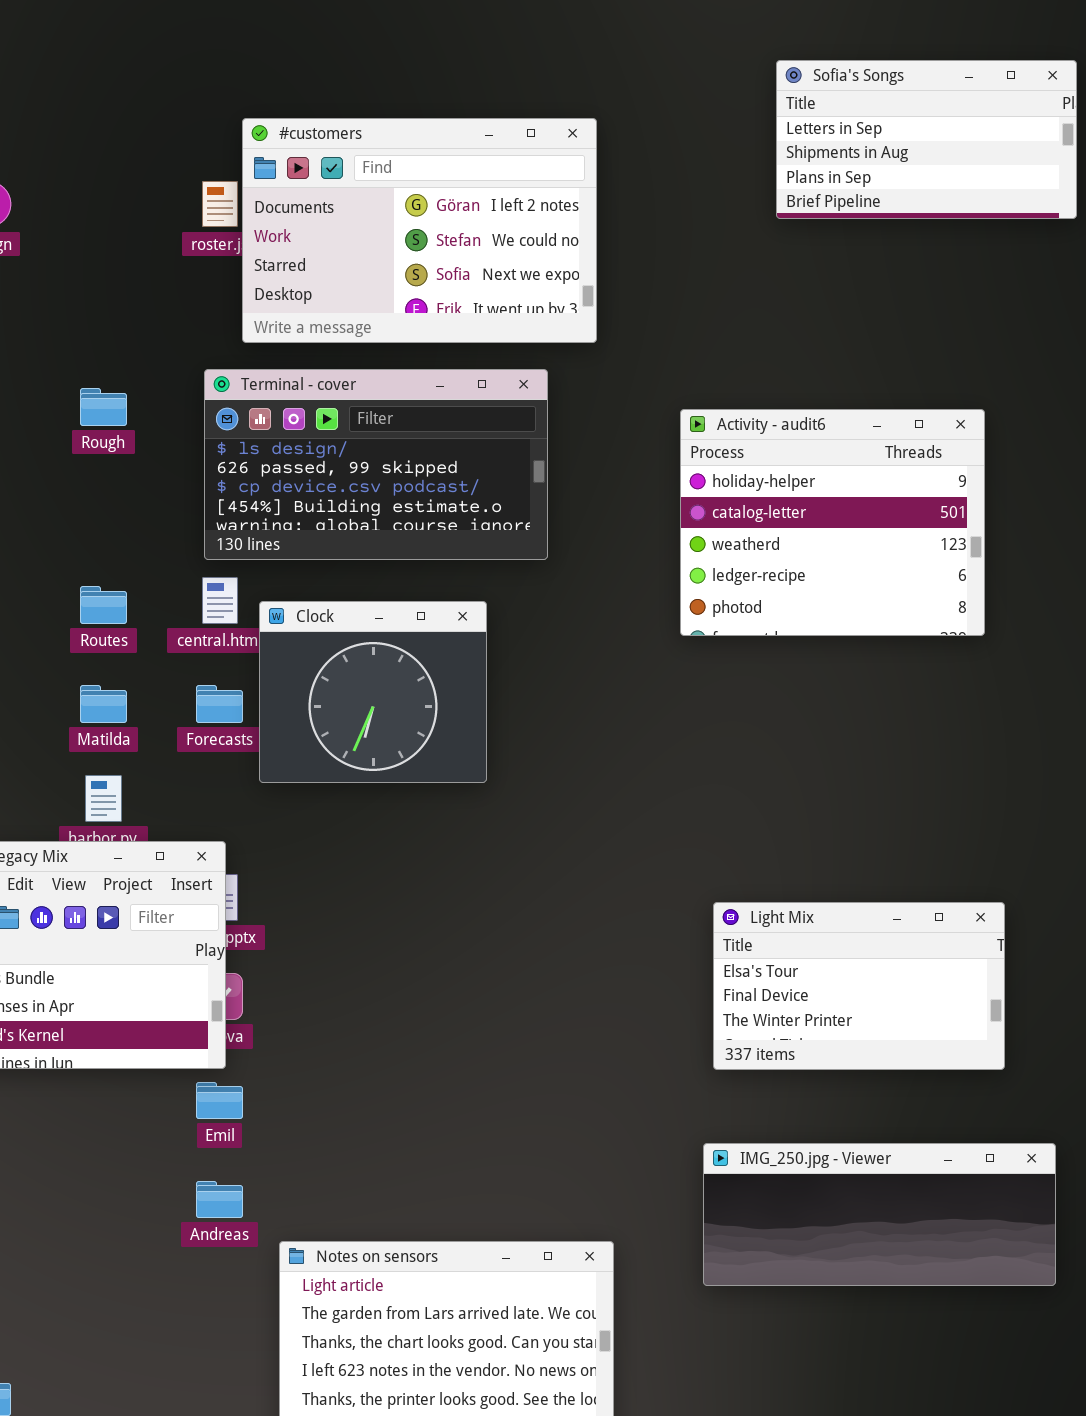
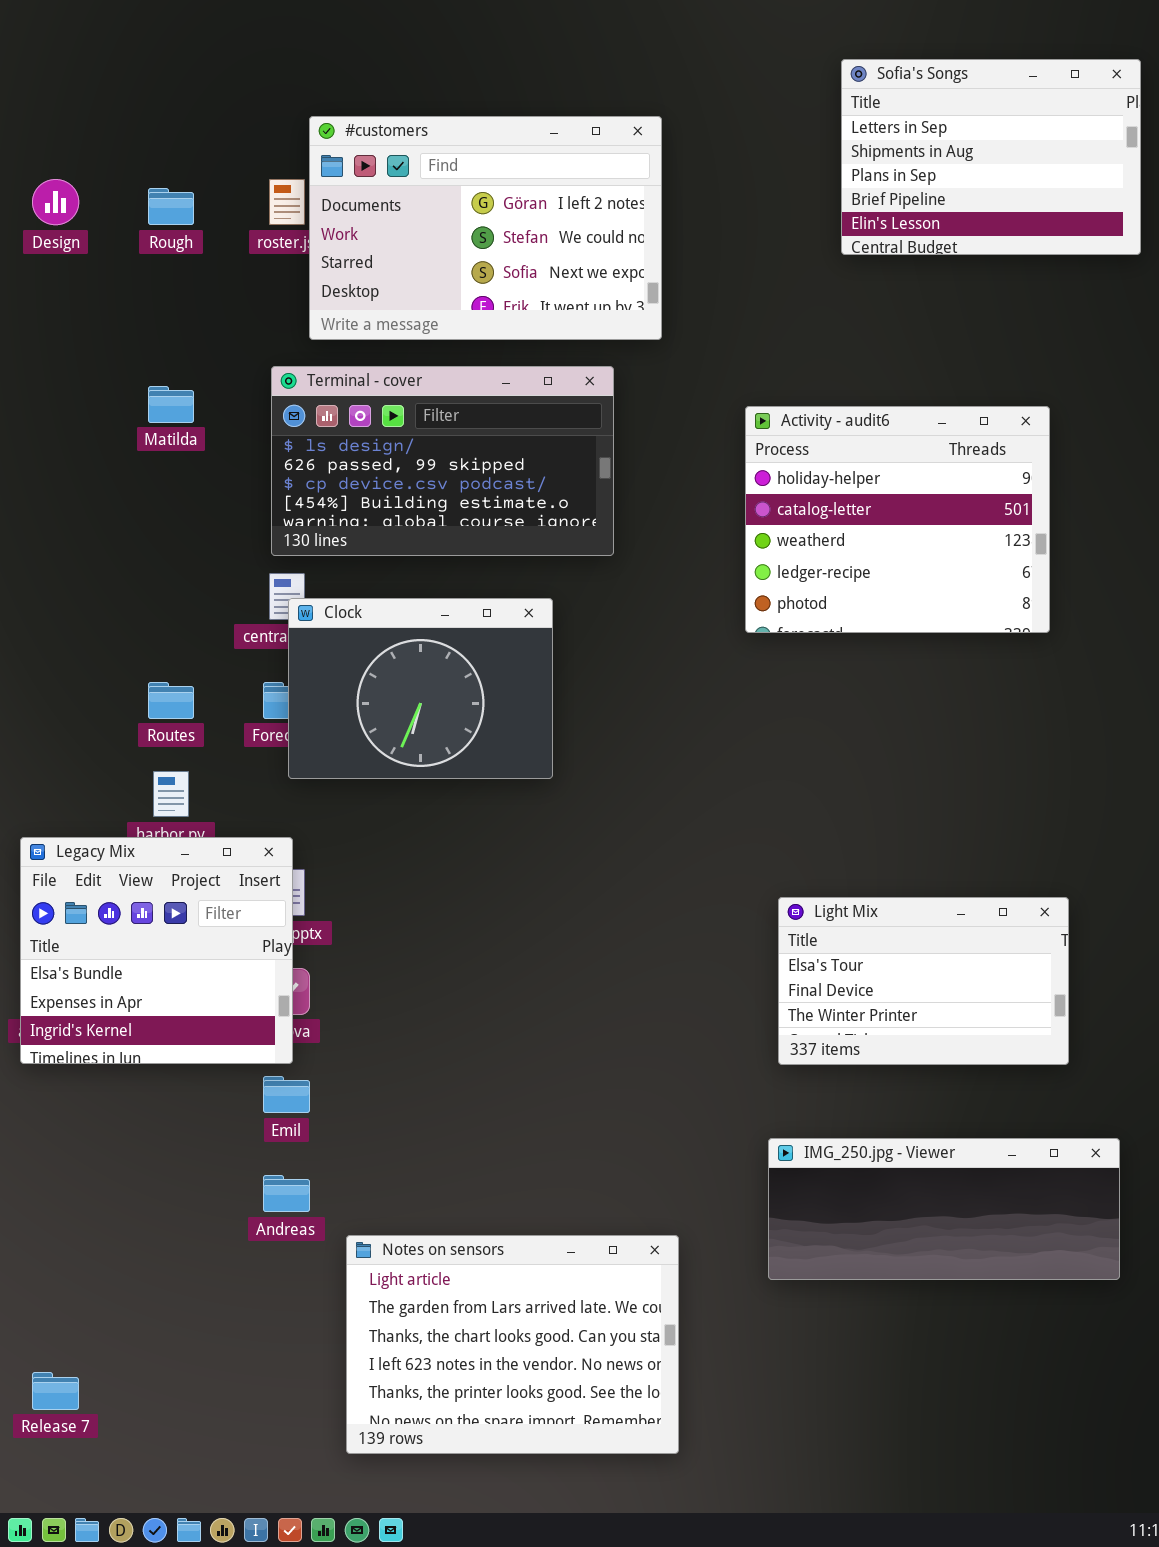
Sofia's Songs: [776,60,1077,219] -> [841,59,1141,255], resized
Rough: [80,388,127,426] -> [148,188,194,225], moved
Routes: [80,586,127,624] -> [148,682,194,719], moved
Clock: [259,601,487,783] -> [288,598,553,779], resized
Matilda: [80,685,127,723] -> [148,386,194,423], moved

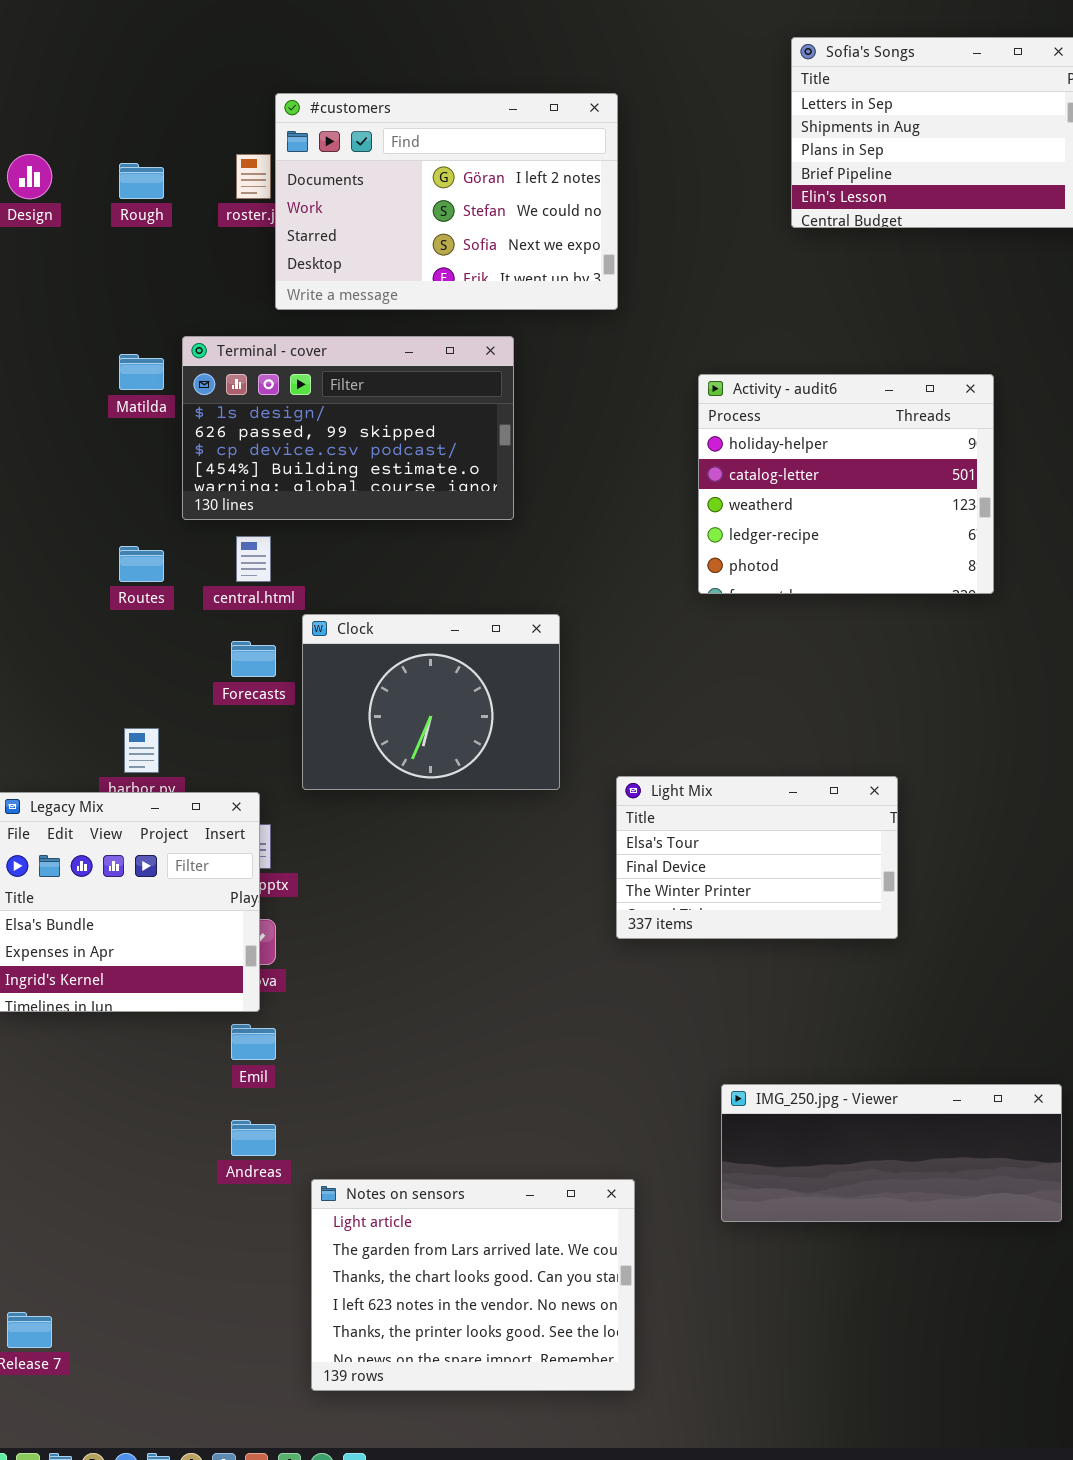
Terminal - cover: [271,366,614,556] -> [182,336,514,520], moved
Clock: [288,598,553,779] -> [302,614,560,790], moved
Routes: [148,682,194,719] -> [119,546,164,582], moved
Light Mix: [778,897,1069,1065] -> [616,776,898,939], moved

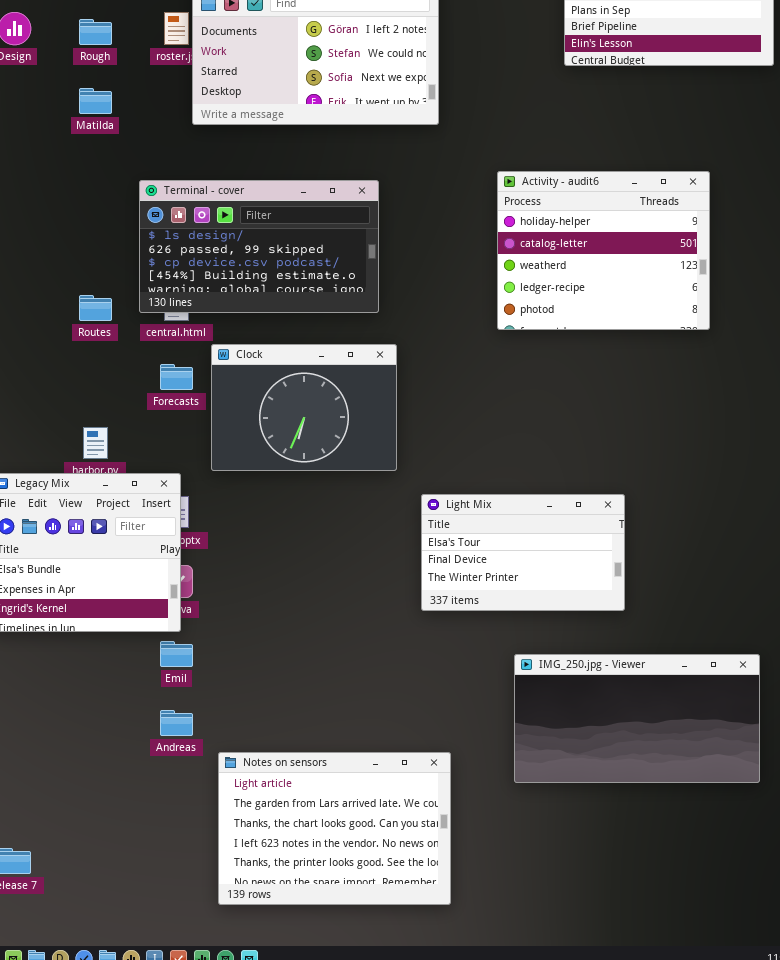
Terminal - cover: [182,336,514,520] -> [139,180,379,313], moved
Matilda: [119,354,164,390] -> [79,88,112,114], moved
Light Mix: [616,776,898,939] -> [421,494,625,611], moved
IMG_250.jpg - Viewer: [721,1084,1062,1222] -> [514,654,760,783], resized

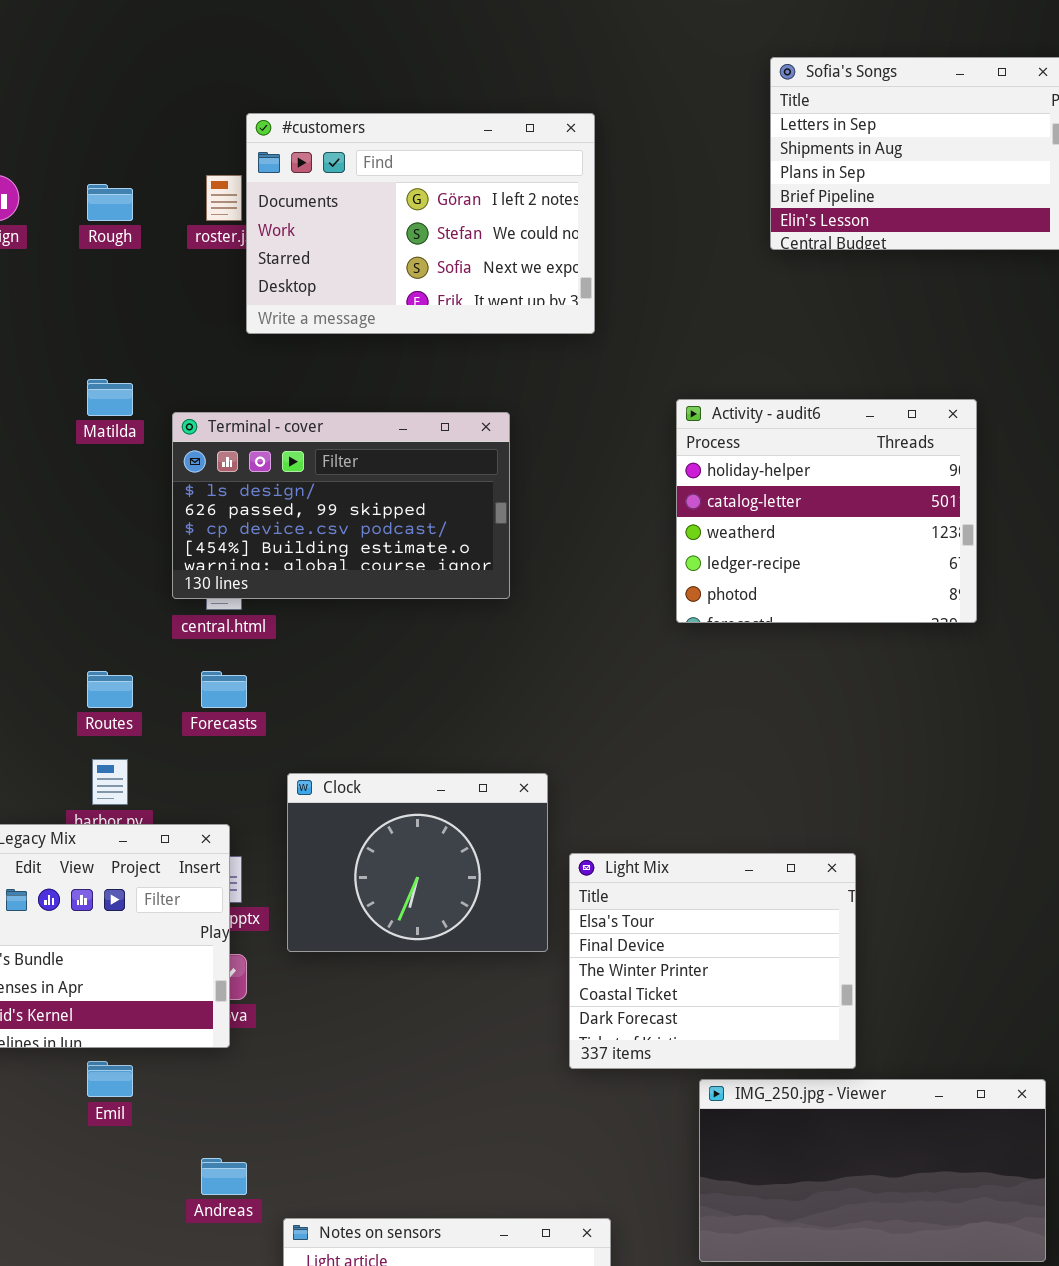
Matilda: [79,88,112,114] -> [87,379,133,416], moved
Routes: [79,295,112,321] -> [87,671,133,708], moved
Clock: [211,344,397,471] -> [287,773,548,952], moved
Light Mix: [421,494,625,611] -> [569,853,856,1069], resized
Emil: [160,641,193,667] -> [87,1061,133,1097], moved

